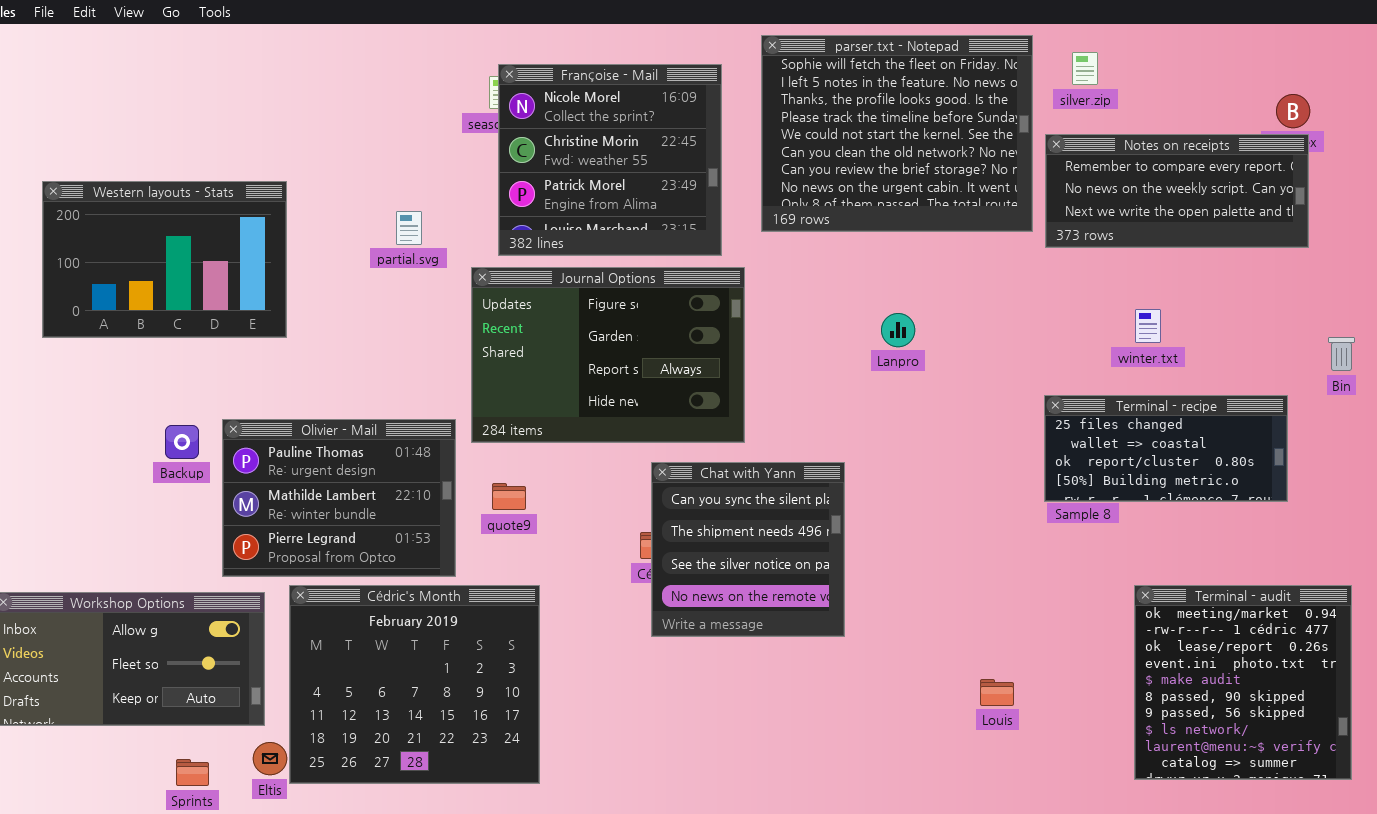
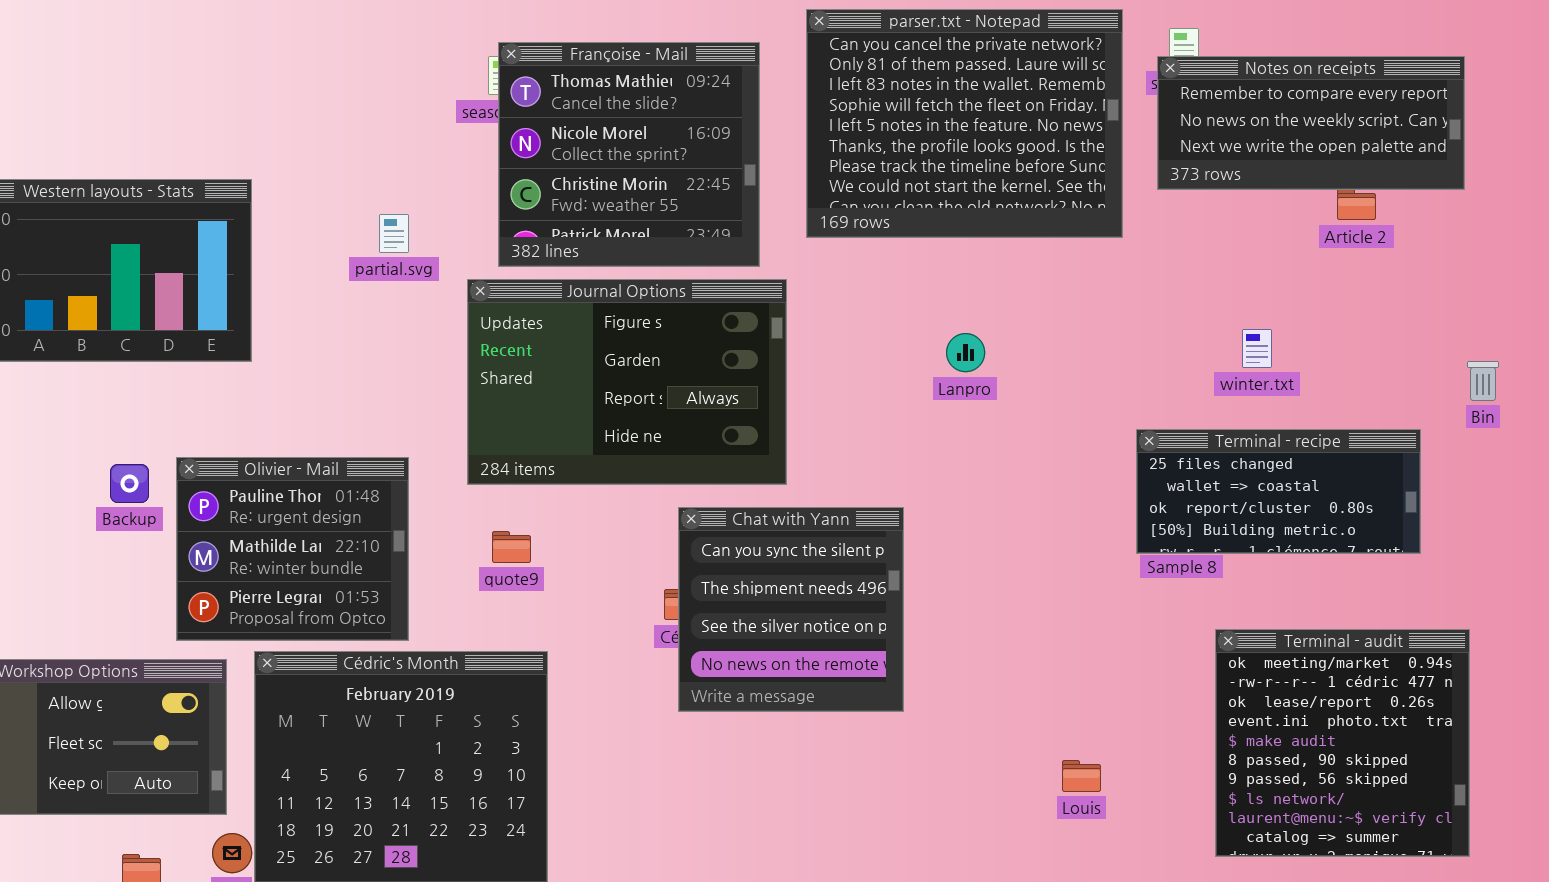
parser.txt - Notepad: [761,35,1033,232] -> [806,9,1123,238], scrolled up 3 rows
Françoise - Mail: [498,64,722,256] -> [498,42,760,267], scrolled up 1 row
Notes on receipts: [1045,134,1309,248] -> [1157,56,1465,190], moved
Olivier - Mail: [222,419,456,577] -> [176,457,409,641], resized
Terminal - audit: [1134,585,1352,780] -> [1215,629,1470,857], moved

